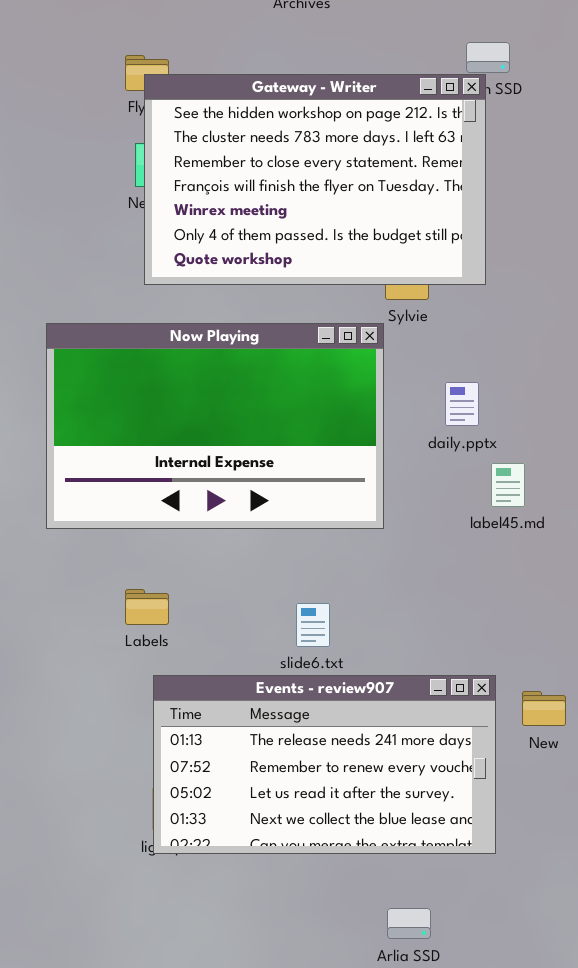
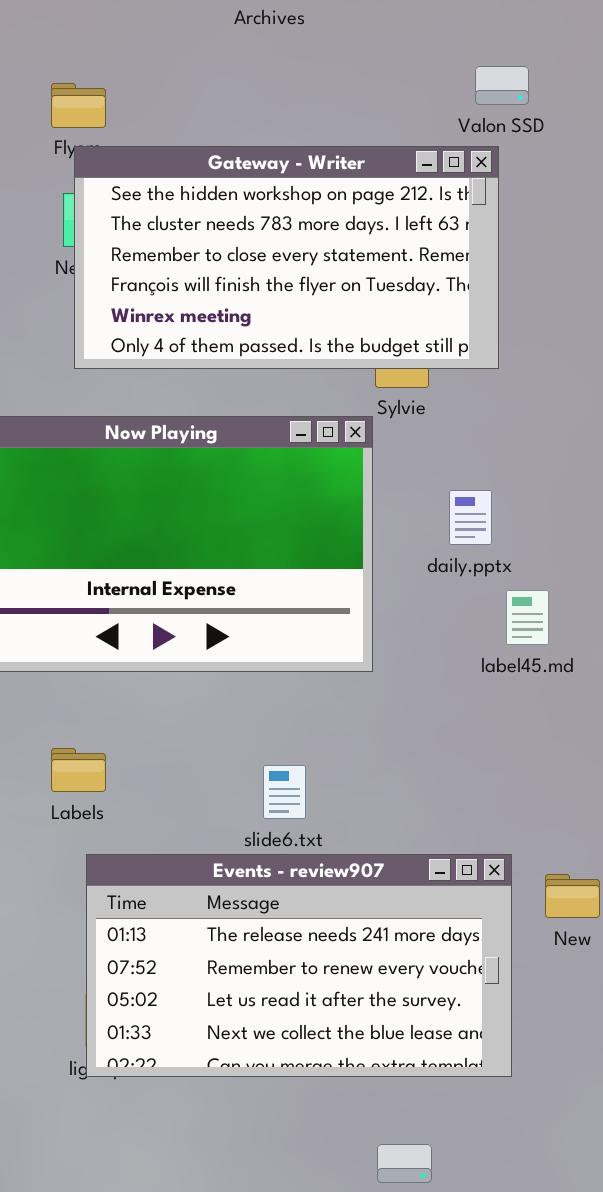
Gateway - Writer: [144,74,486,285] -> [74,146,499,369], resized

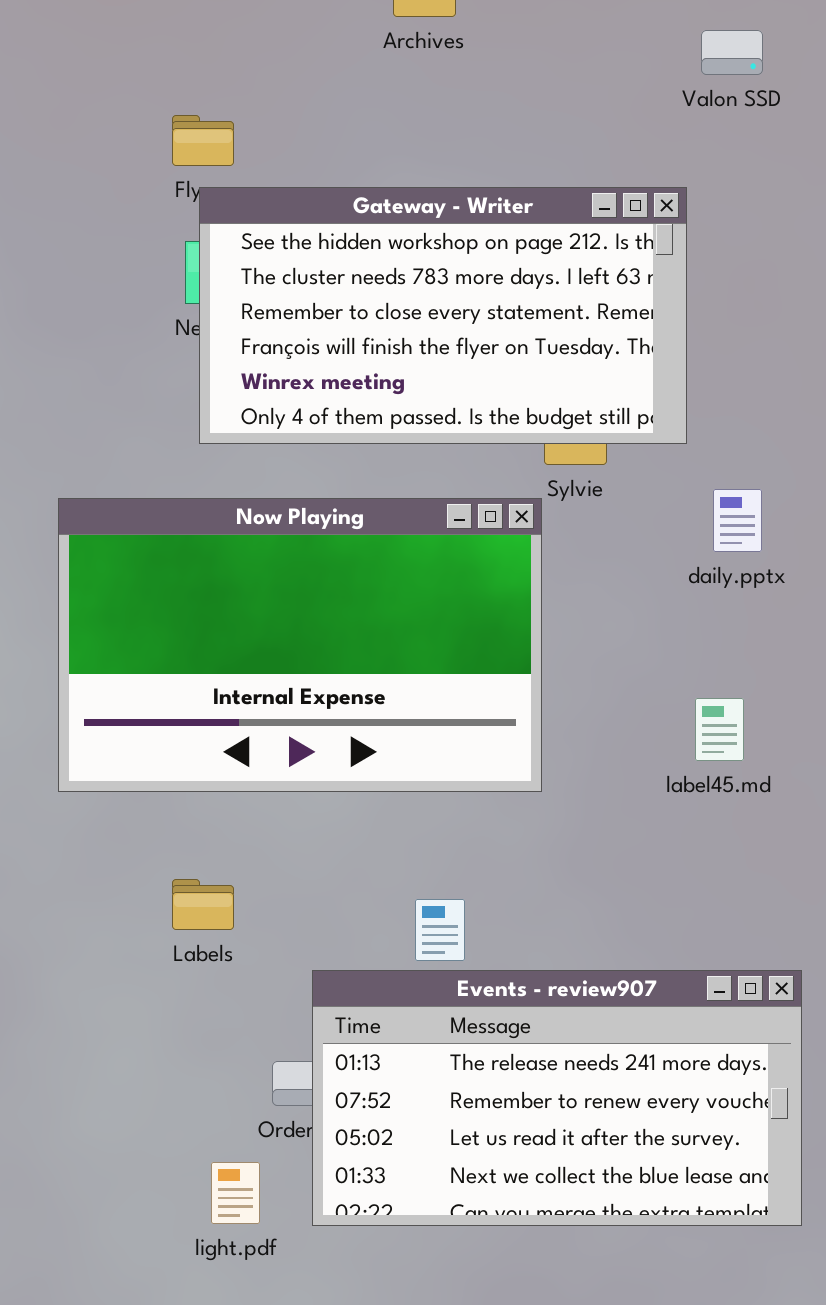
Valon SSD: [475,66,529,105] -> [701,30,763,75], moved
daily.pptx: [449,490,492,545] -> [713,489,762,552], moved
Events - review907: [86,854,512,1077] -> [312,970,802,1226], moved

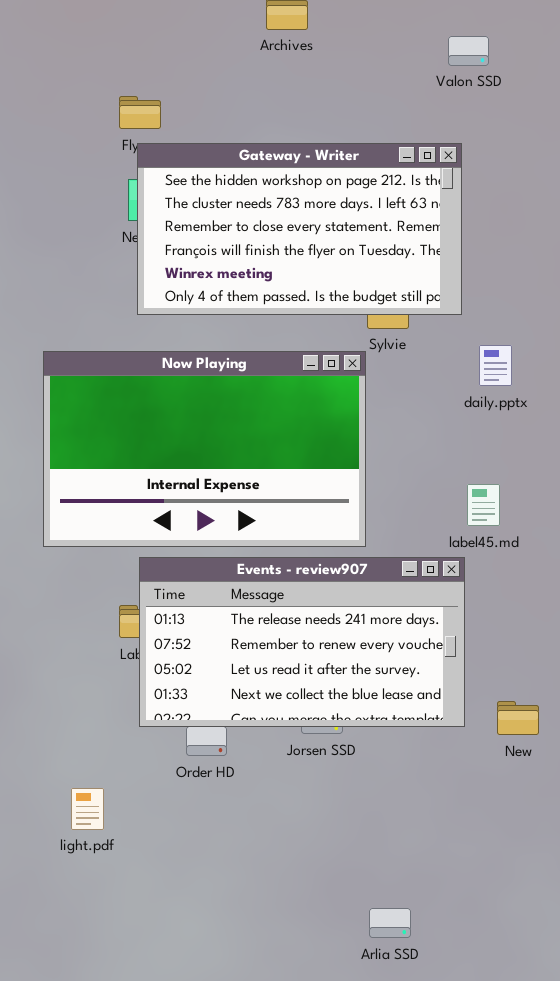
Valon SSD: [701,30,763,75] -> [448,36,489,66], moved
Events - review907: [312,970,802,1226] -> [139,557,465,727], moved
light.pdf: [211,1162,260,1224] -> [71,788,104,830], moved

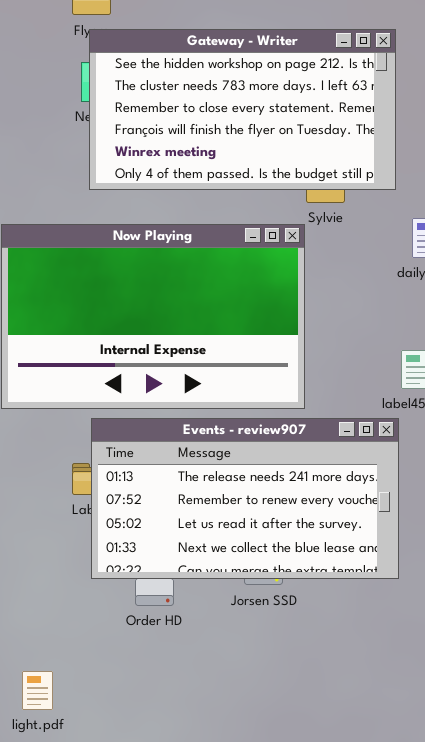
light.pdf: [71,788,104,830] -> [22,671,53,710], moved

